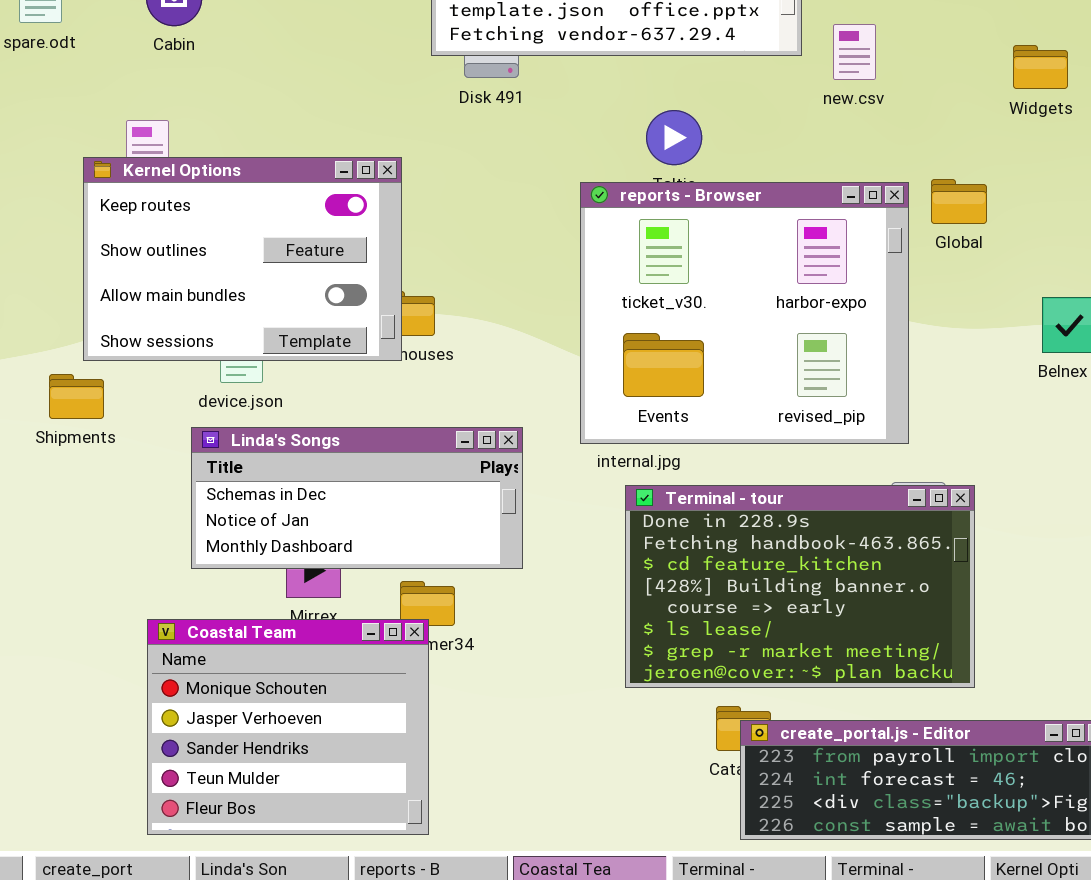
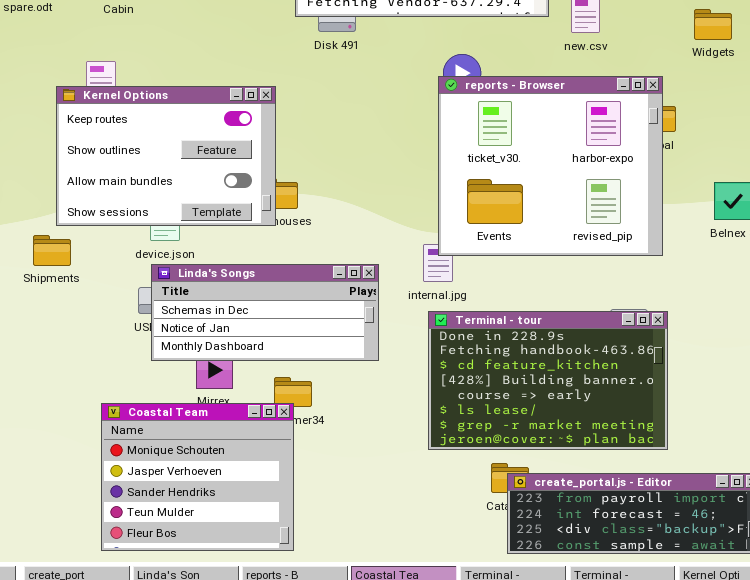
reports - Browser: [580,182,909,444] -> [438,76,663,256], moved
Linda's Songs: [191,427,523,569] -> [151,264,379,361], moved

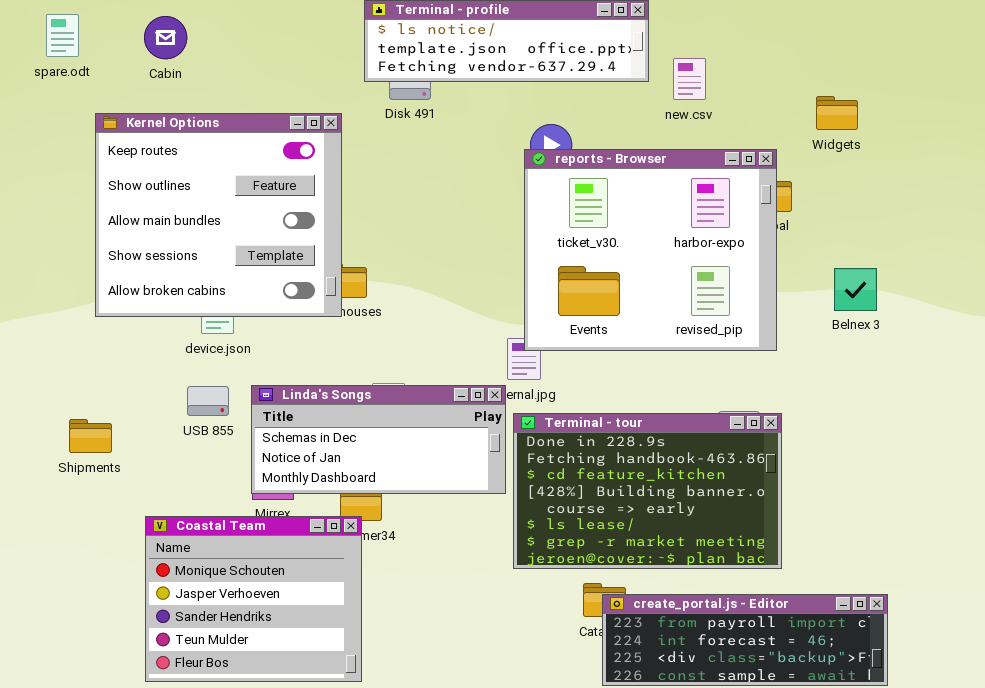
Widgets: [694,9,732,40] -> [816,96,858,130], moved
Kernel Options: [56,86,276,226] -> [95,113,342,317], resized
Shipments: [33,235,71,266] -> [69,419,112,453], moved
Linda's Songs: [151,264,379,361] -> [251,385,506,494], moved

